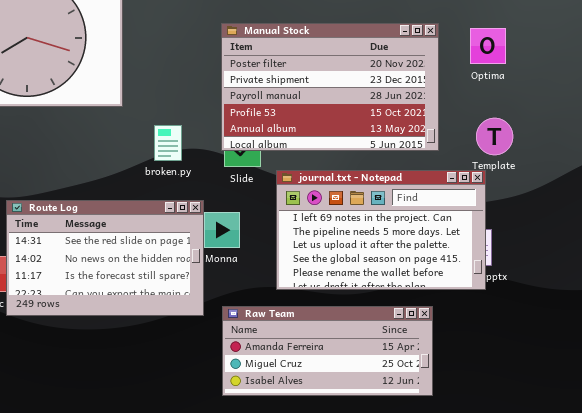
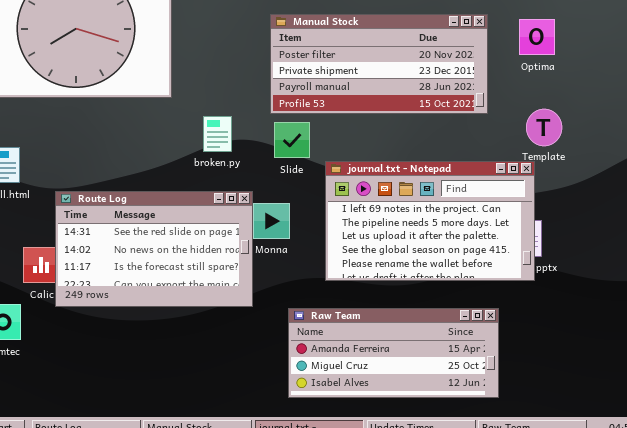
Manual Stock: [221,23,439,151] -> [270,14,488,114], resized
Raw Team: [222,306,433,396] -> [288,308,499,398], moved

